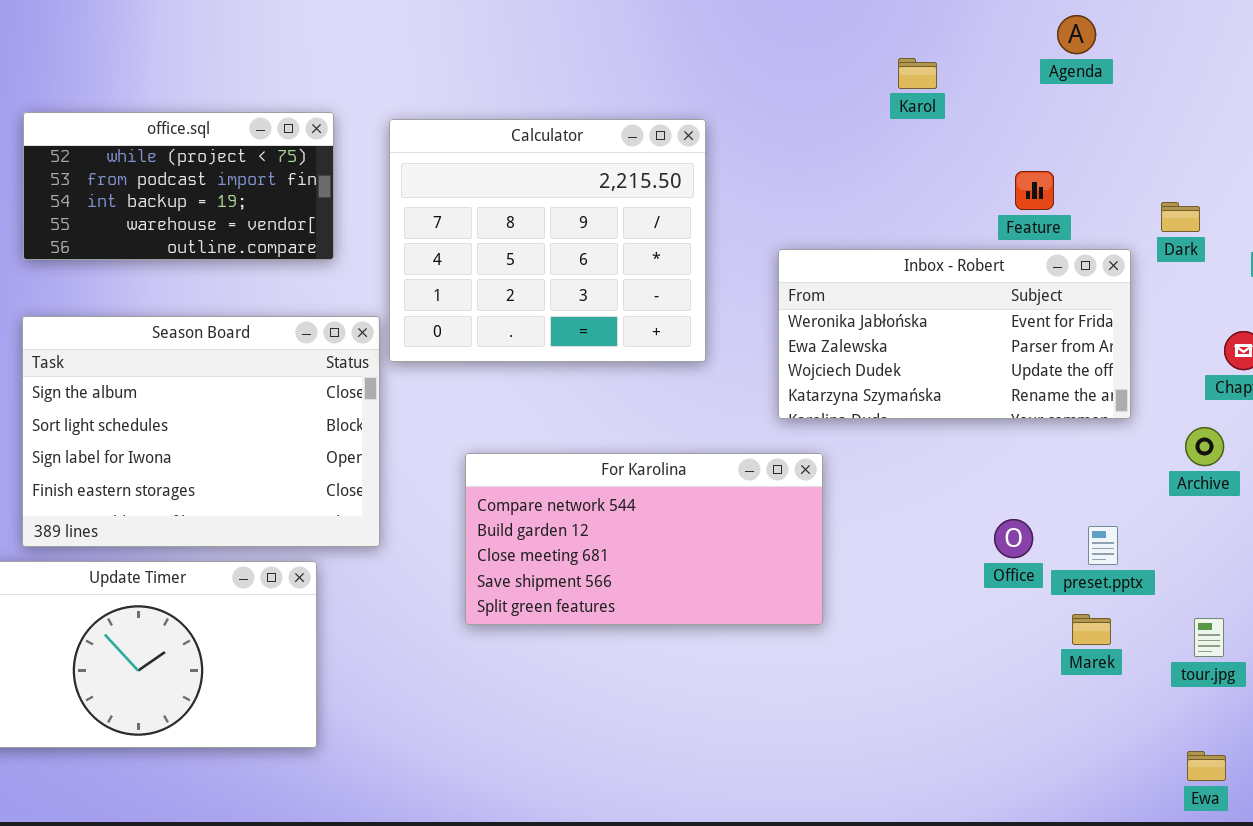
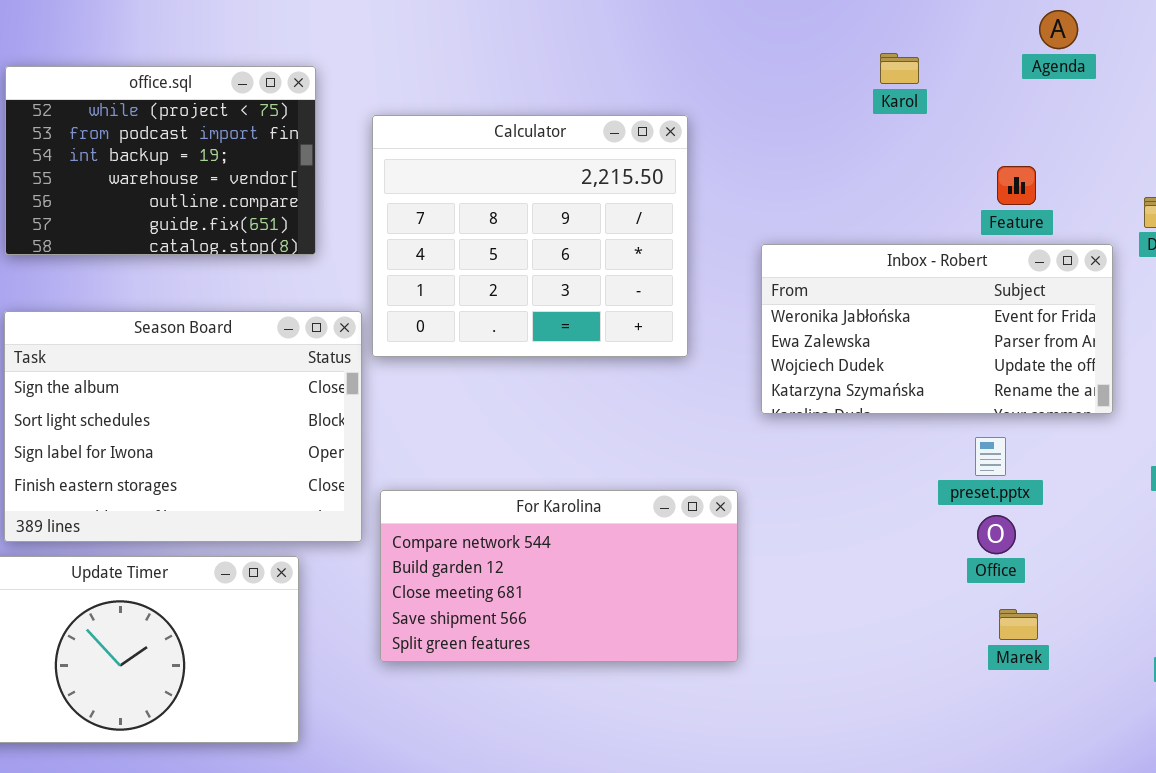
office.sql: [23,112,334,260] -> [5,66,316,255], resized
For Karolina: [465,453,823,625] -> [380,490,738,662], moved
preset.pptx: [1088,526,1118,565] -> [975,437,1006,476], moved
Marek: [1072,614,1111,645] -> [999,609,1038,640], moved

